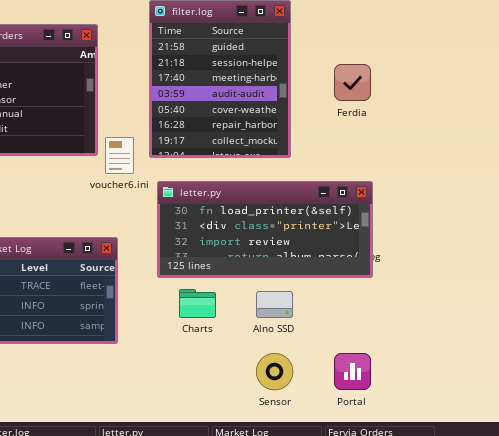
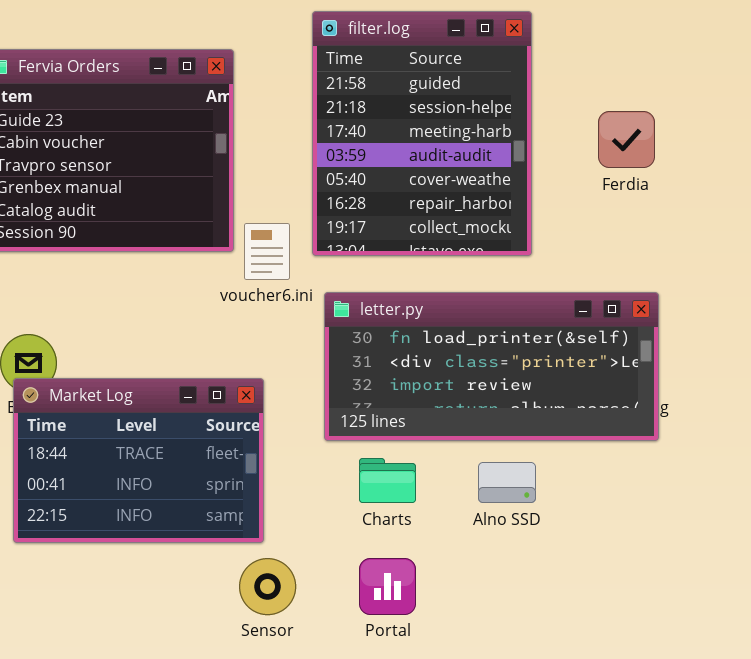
Sensor: [256,353,293,390] -> [239,558,296,615], moved
Portal: [334,353,371,390] -> [359,558,416,615], moved

